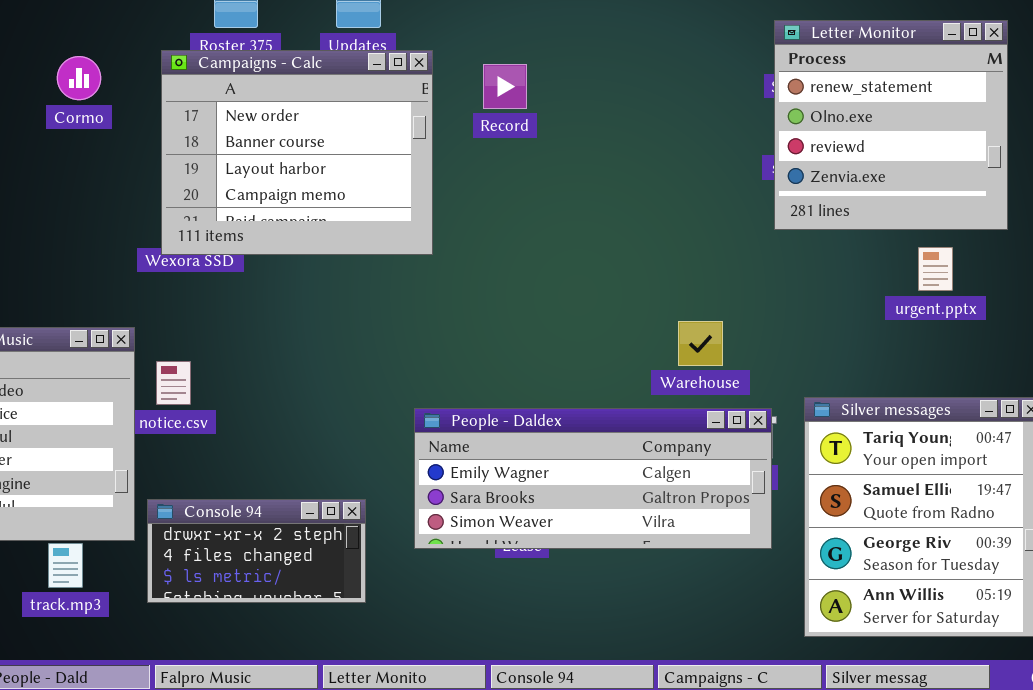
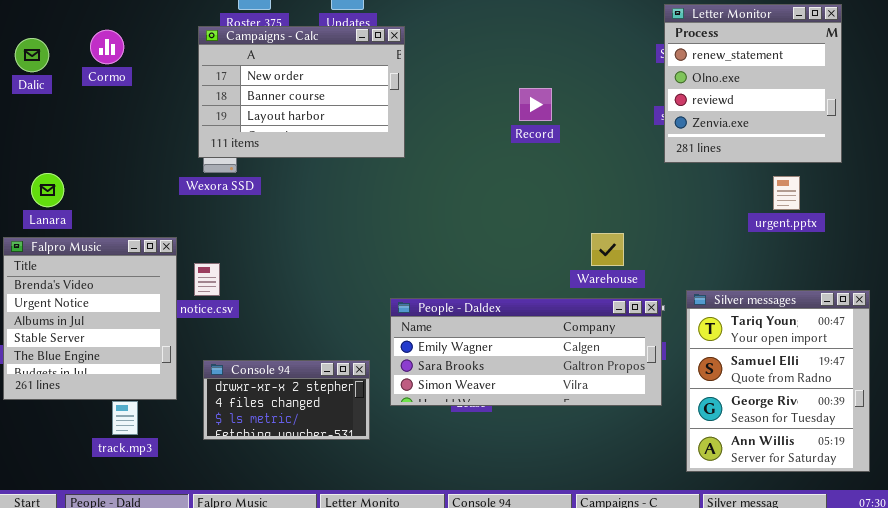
Campaigns - Calc: [161,50,433,255] -> [198,26,405,158], resized
Cormo: [57,56,101,100] -> [90,30,124,64], moved
Record: [483,64,527,109] -> [519,88,552,121], moved
Console 94: [147,499,366,603] -> [203,360,370,440], moved

